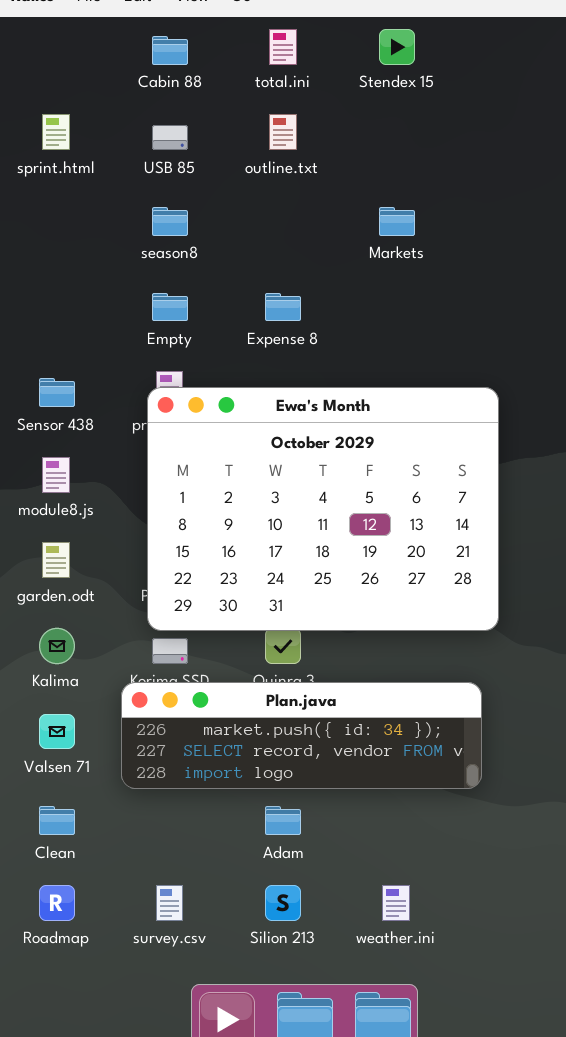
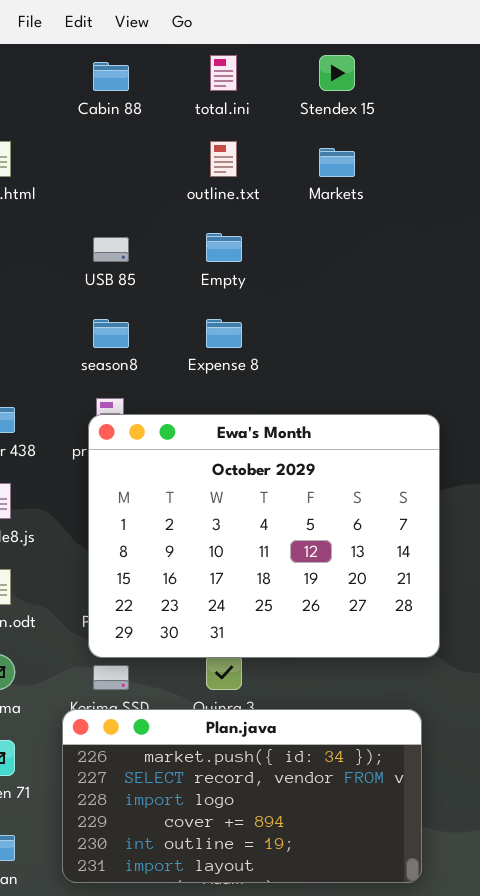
USB 85: [152,125,188,150] -> [93,237,129,262], moved
season8: [152,207,188,236] -> [93,319,129,348], moved
Markets: [379,207,415,236] -> [319,148,355,177], moved
Empty: [152,293,188,321] -> [206,233,242,262], moved
Plan.java: [121,682,482,789] -> [62,709,422,883], resized

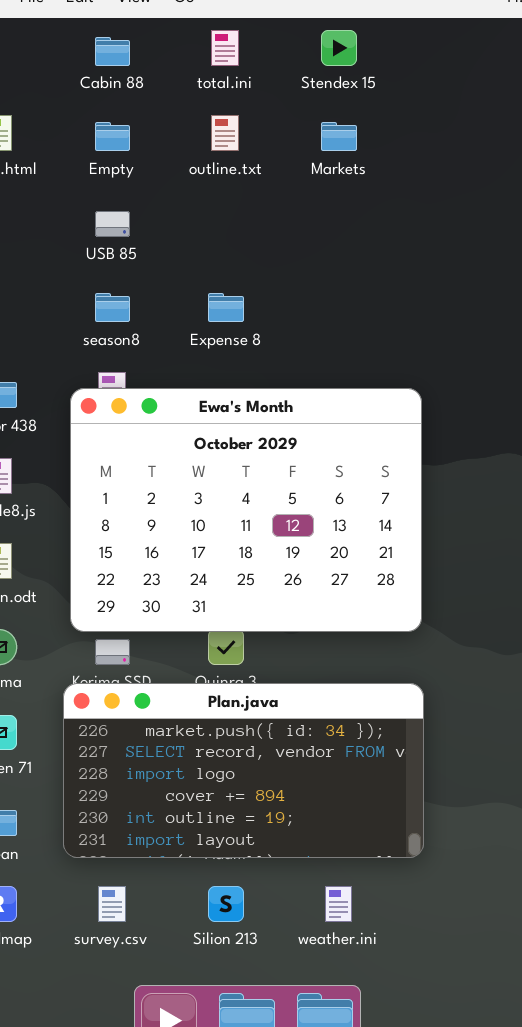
Empty: [206,233,242,262] -> [95,122,130,151], moved
Ewa's Month: [88,414,440,658] -> [70,388,422,632], moved

